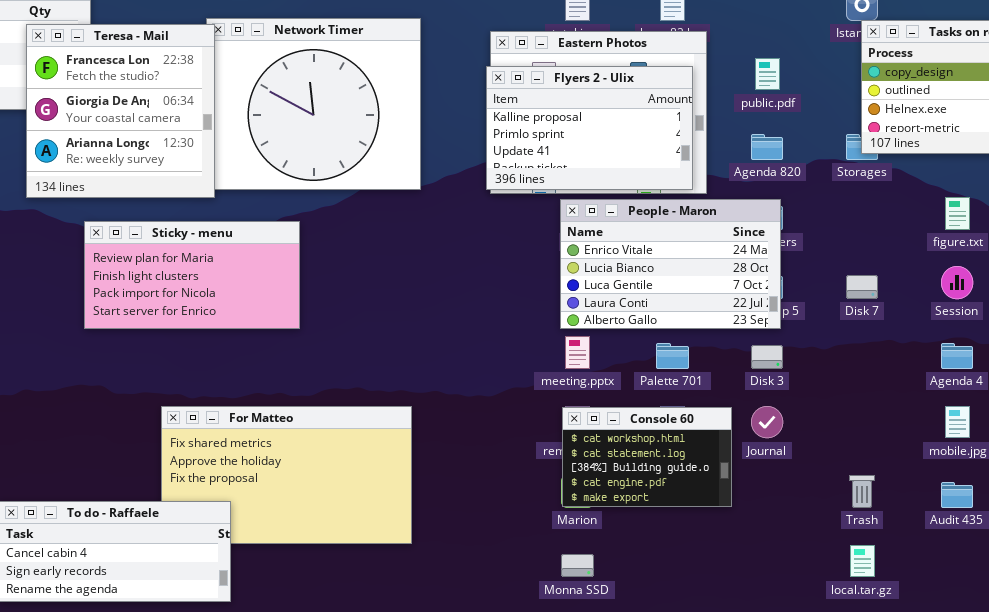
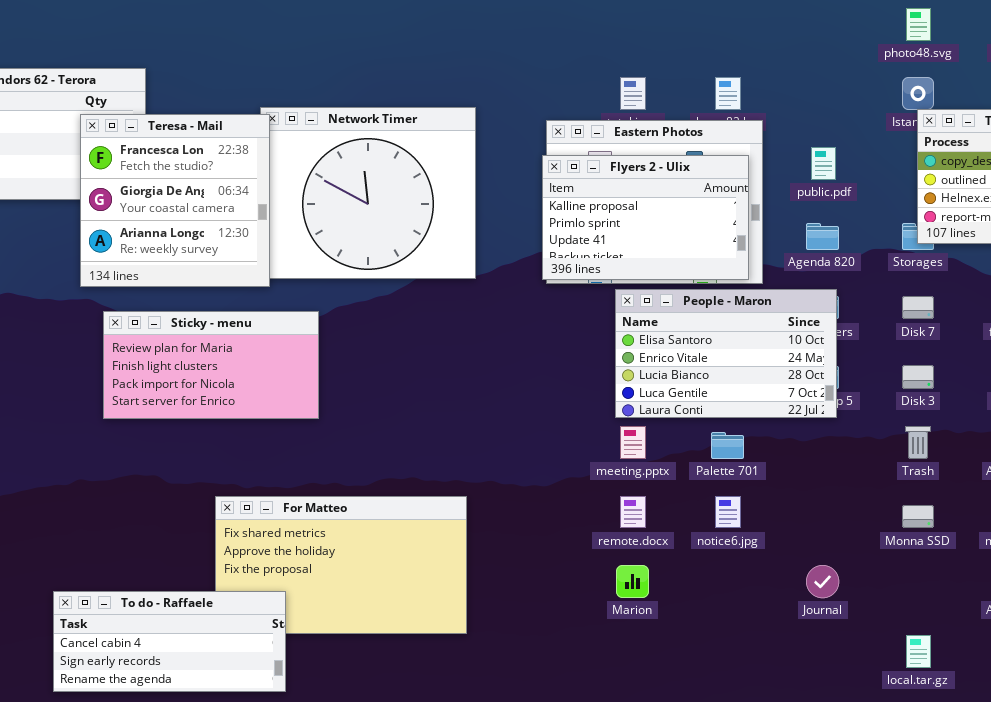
People - Maron: [560,199,781,329] -> [615,289,837,418], scrolled up 1 row
Sticky - menu: [84,221,300,329] -> [103,311,319,419], moved
Disk 7: [846,275,878,299] -> [902,296,934,319], moved
Disk 3: [751,345,783,369] -> [902,365,934,389], moved
Journal: [751,406,783,438] -> [806,565,839,598], moved
Console 60: [562,407,732,507] -> none, closed
Trash: [849,475,875,508] -> [905,426,931,459], moved
Monna SSD: [561,554,594,577] -> [902,505,934,528], moved

